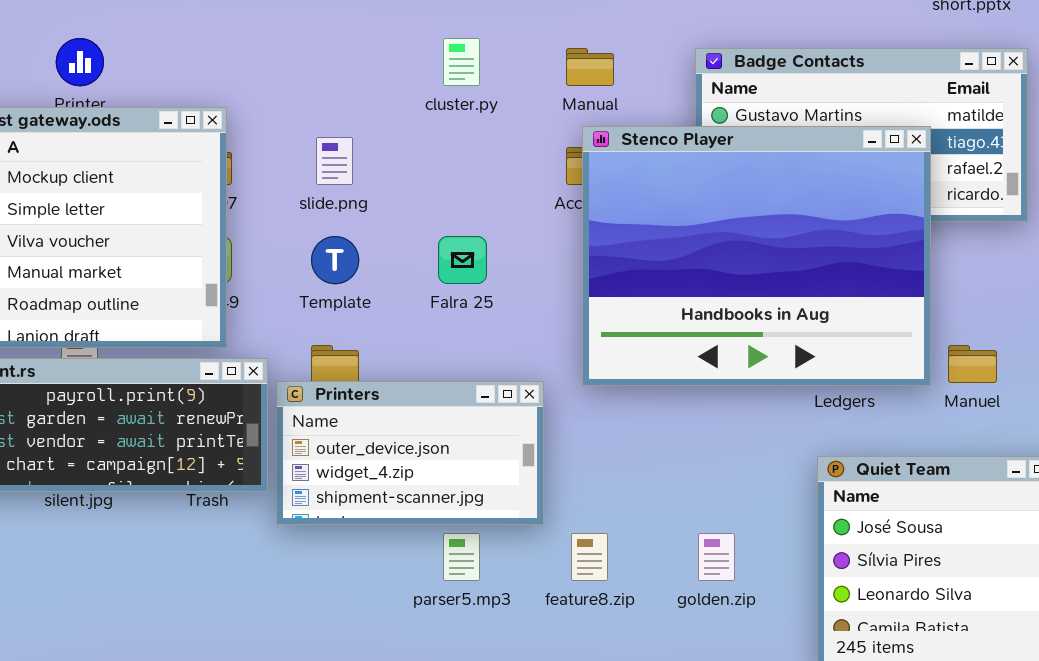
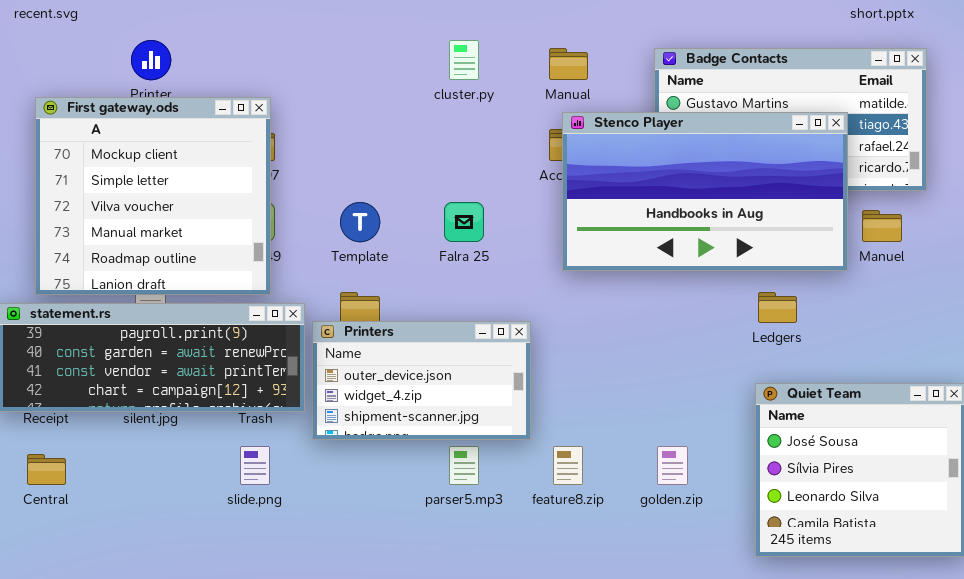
Stenco Player: [582,126,931,386] -> [562,112,848,271], resized
slide.png: [316,137,353,185] -> [240,446,270,485], moved
Manuel: [948,345,997,383] -> [862,210,902,242], moved

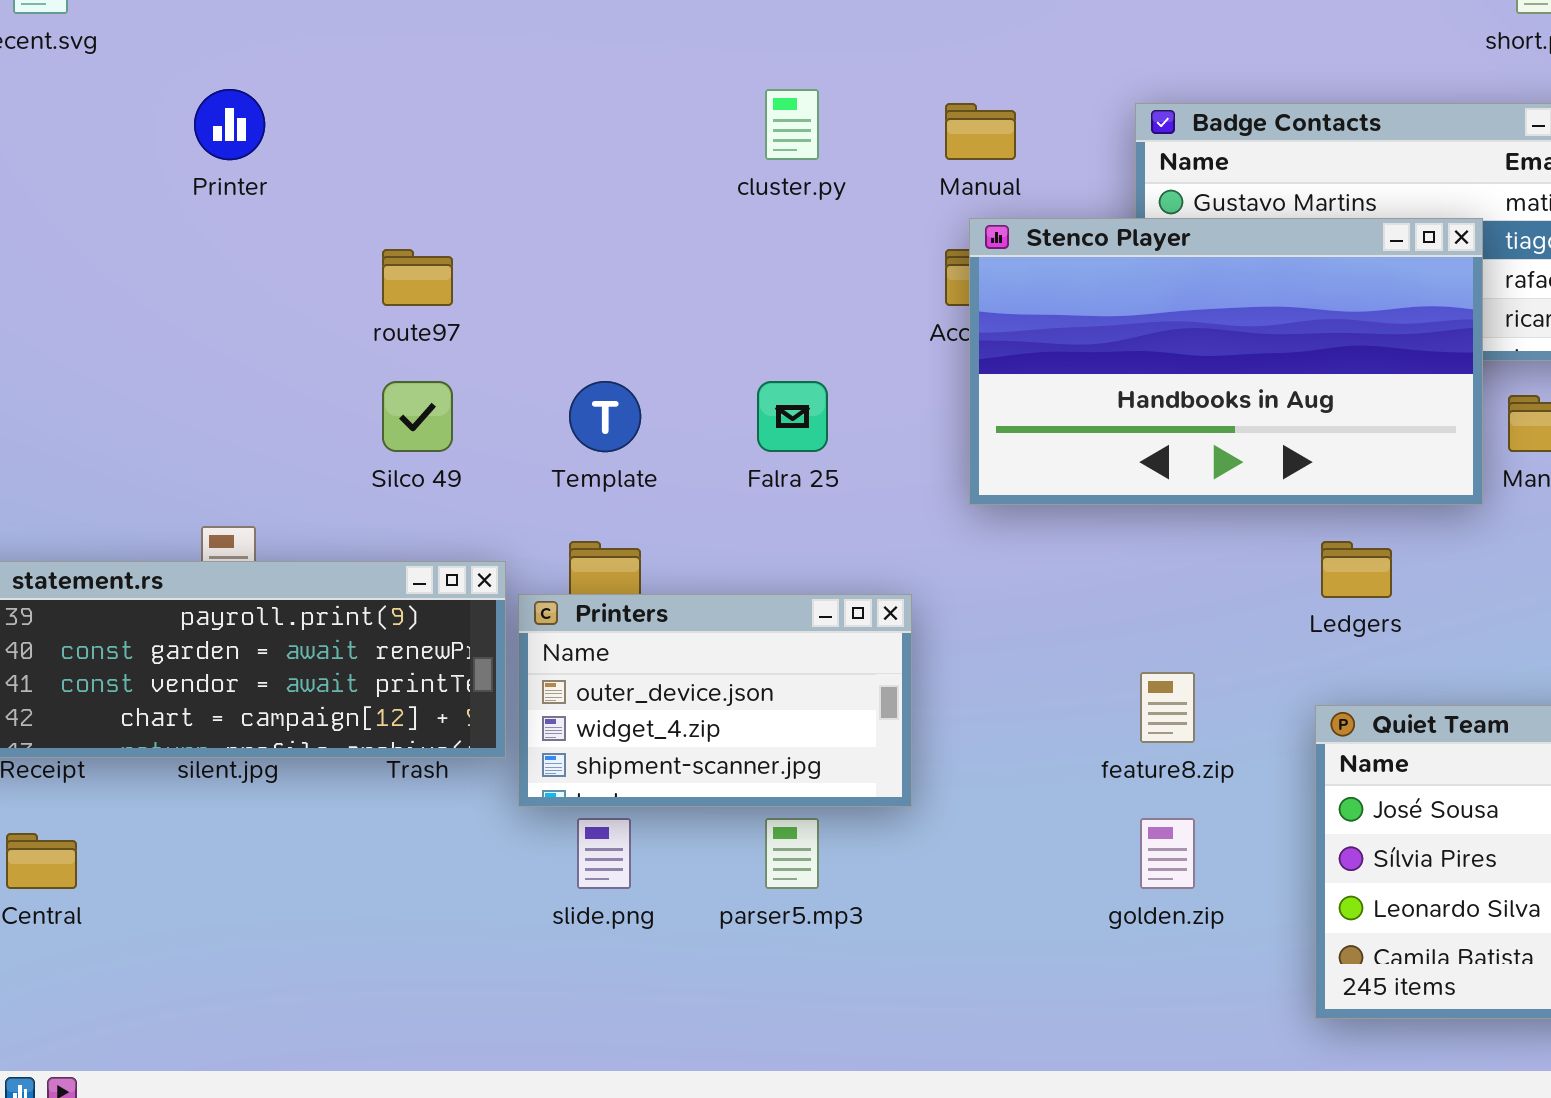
First gateway.ods: [35,97,271,295] -> none, closed
slide.png: [240,446,270,485] -> [577,818,631,889], moved
feature8.zip: [553,446,583,485] -> [1140,672,1195,743], moved

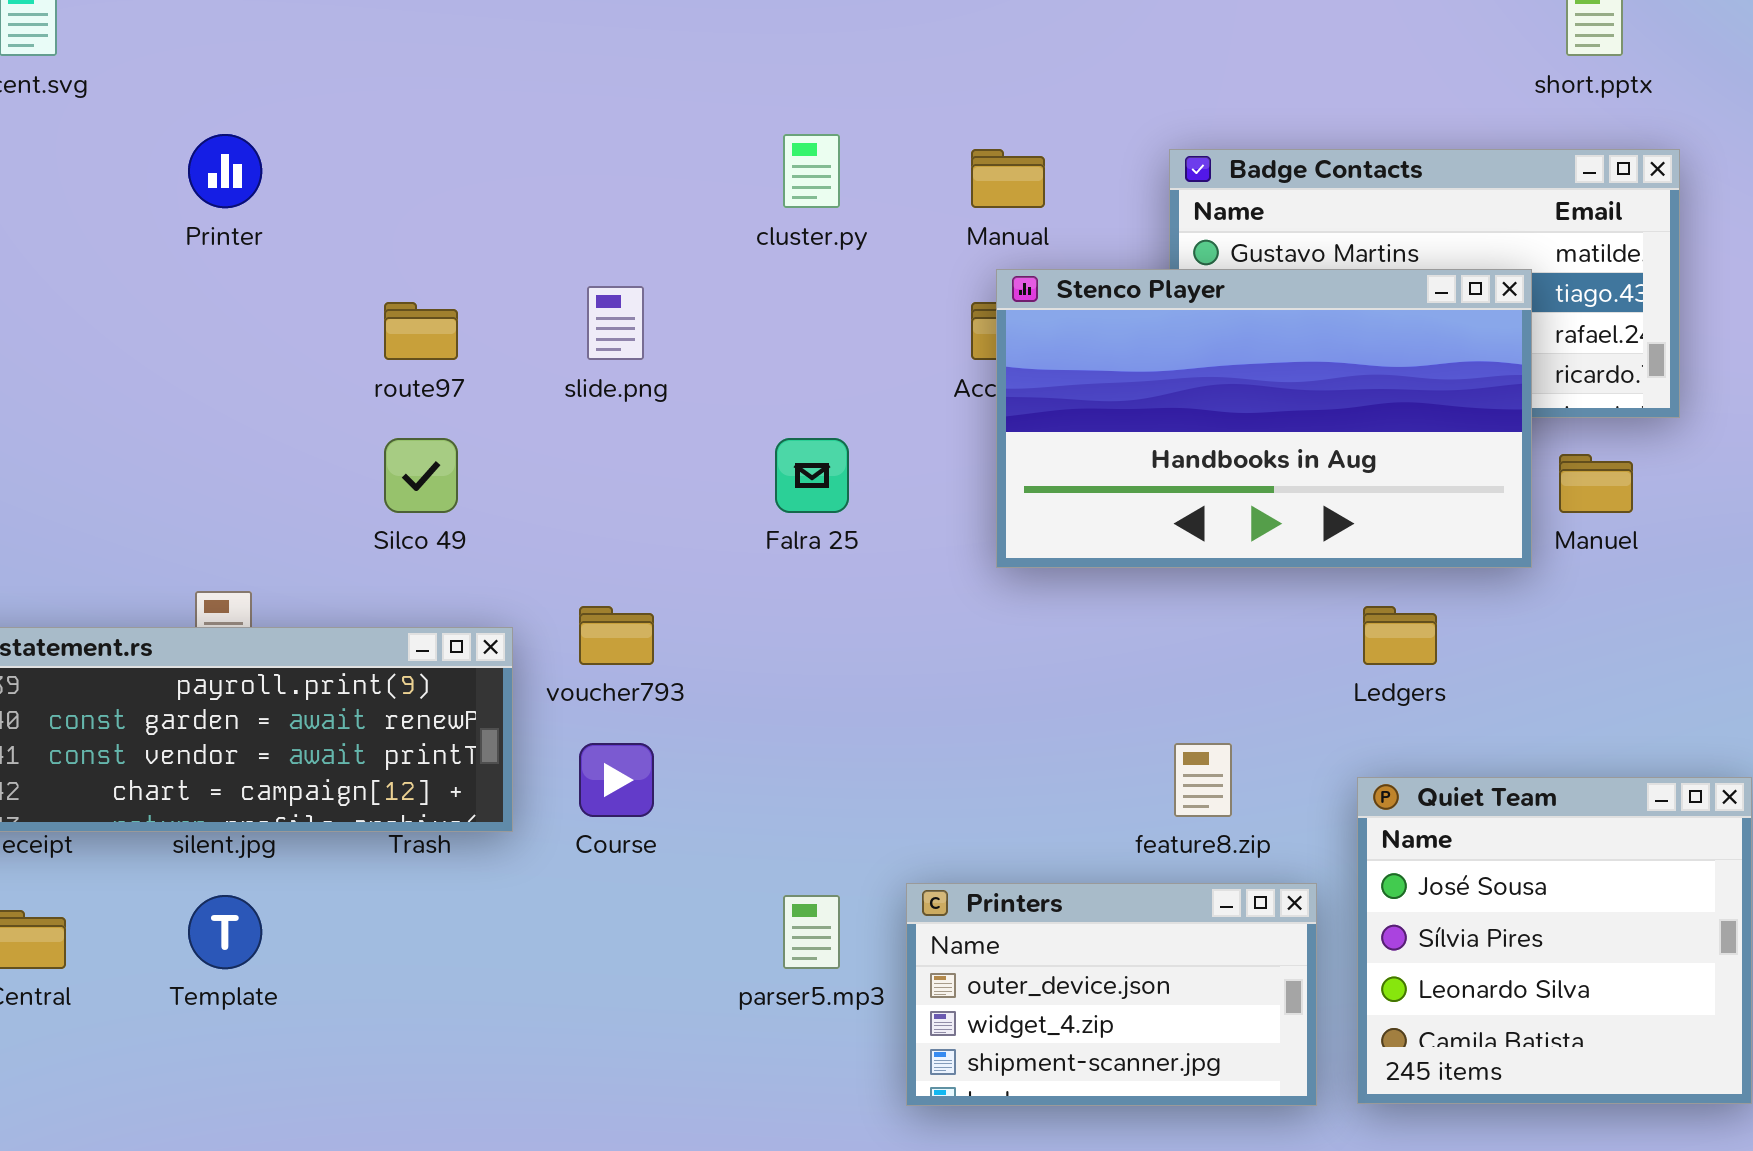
Template: [569,381,641,452] -> [188,895,262,969], moved
Printers: [518,594,912,807] -> [906,883,1317,1106], moved
slide.png: [577,818,631,889] -> [587,286,644,360], moved

